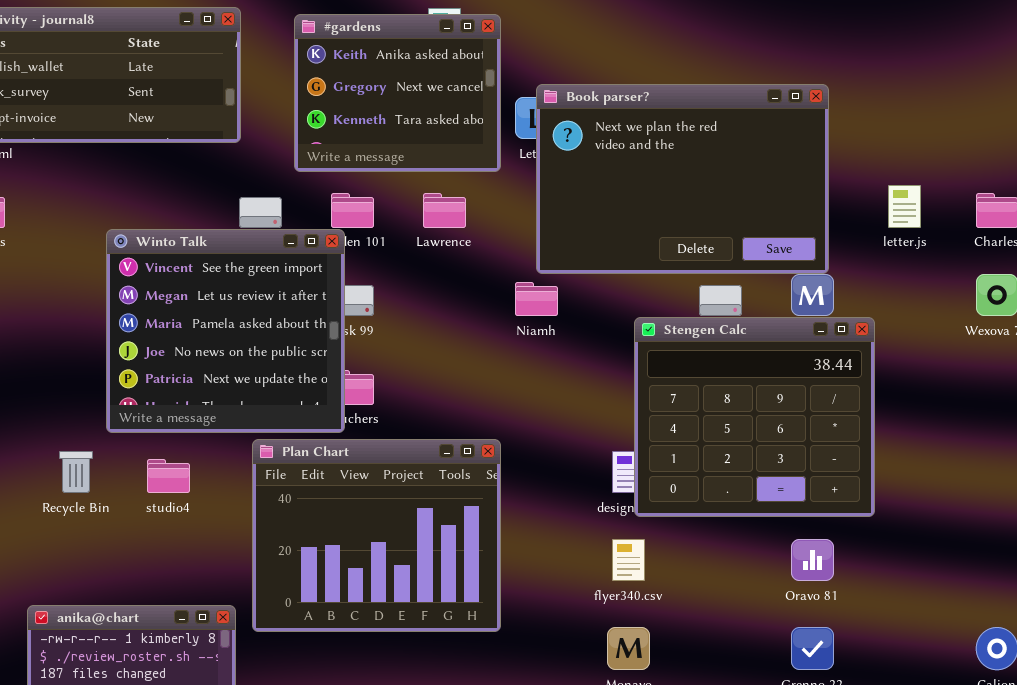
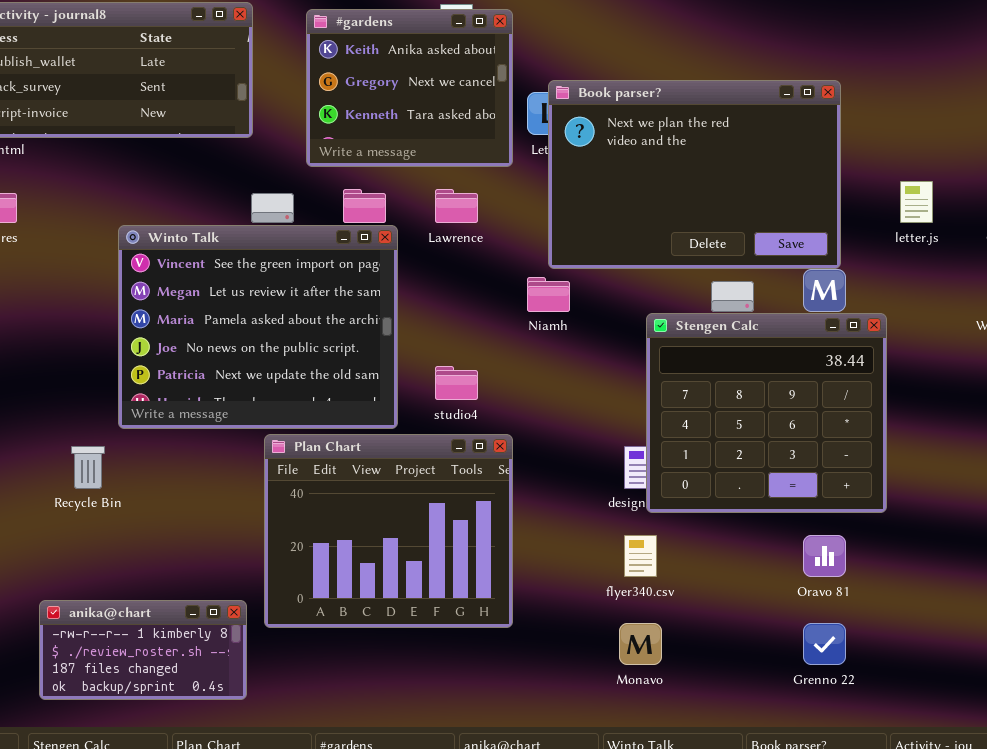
Winto Talk: [106,229,345,433] -> [118,225,398,429], resized
studio4: [147,459,190,493] -> [435,366,478,400], moved

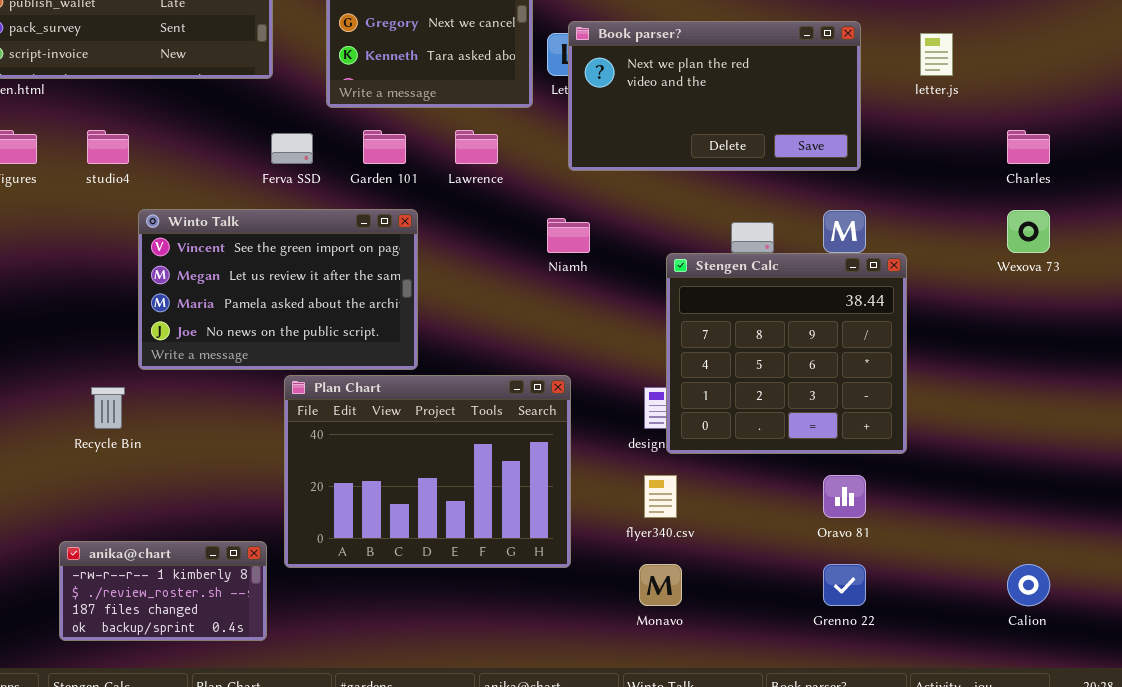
Book parser?: [548,80,841,269] -> [568,21,861,171], resized
letter.js: [900,181,933,223] -> [920,33,953,76], moved
Winto Talk: [118,225,398,429] -> [138,209,418,370], resized
studio4: [435,366,478,400] -> [87,130,129,164], moved
Plan Chart: [264,434,513,628] -> [284,375,571,568], resized

